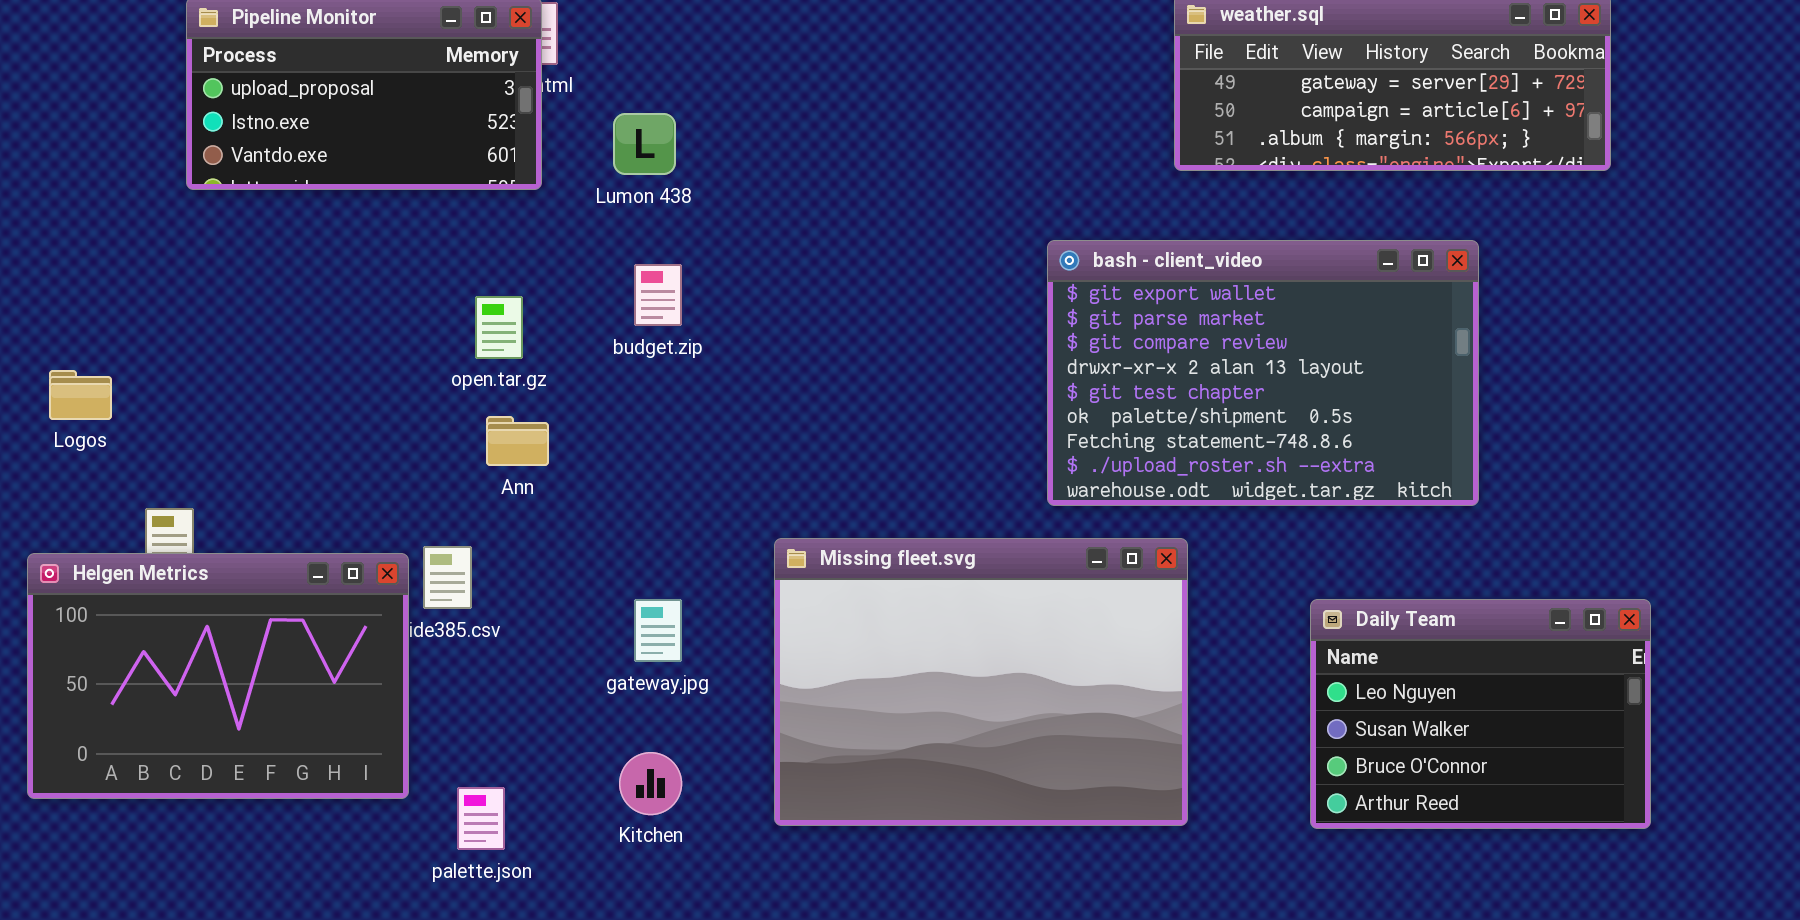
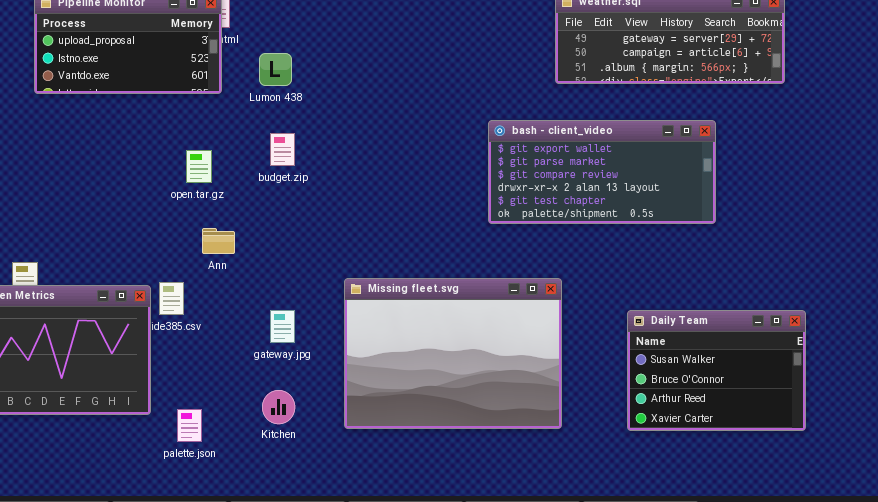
bash - client_video: [1047,240,1479,506] -> [488,120,716,224], resized
Ann: [486,416,549,466] -> [202,228,235,254], moved
Daily Team: [1310,599,1651,829] -> [627,310,806,431], scrolled down 1 row

